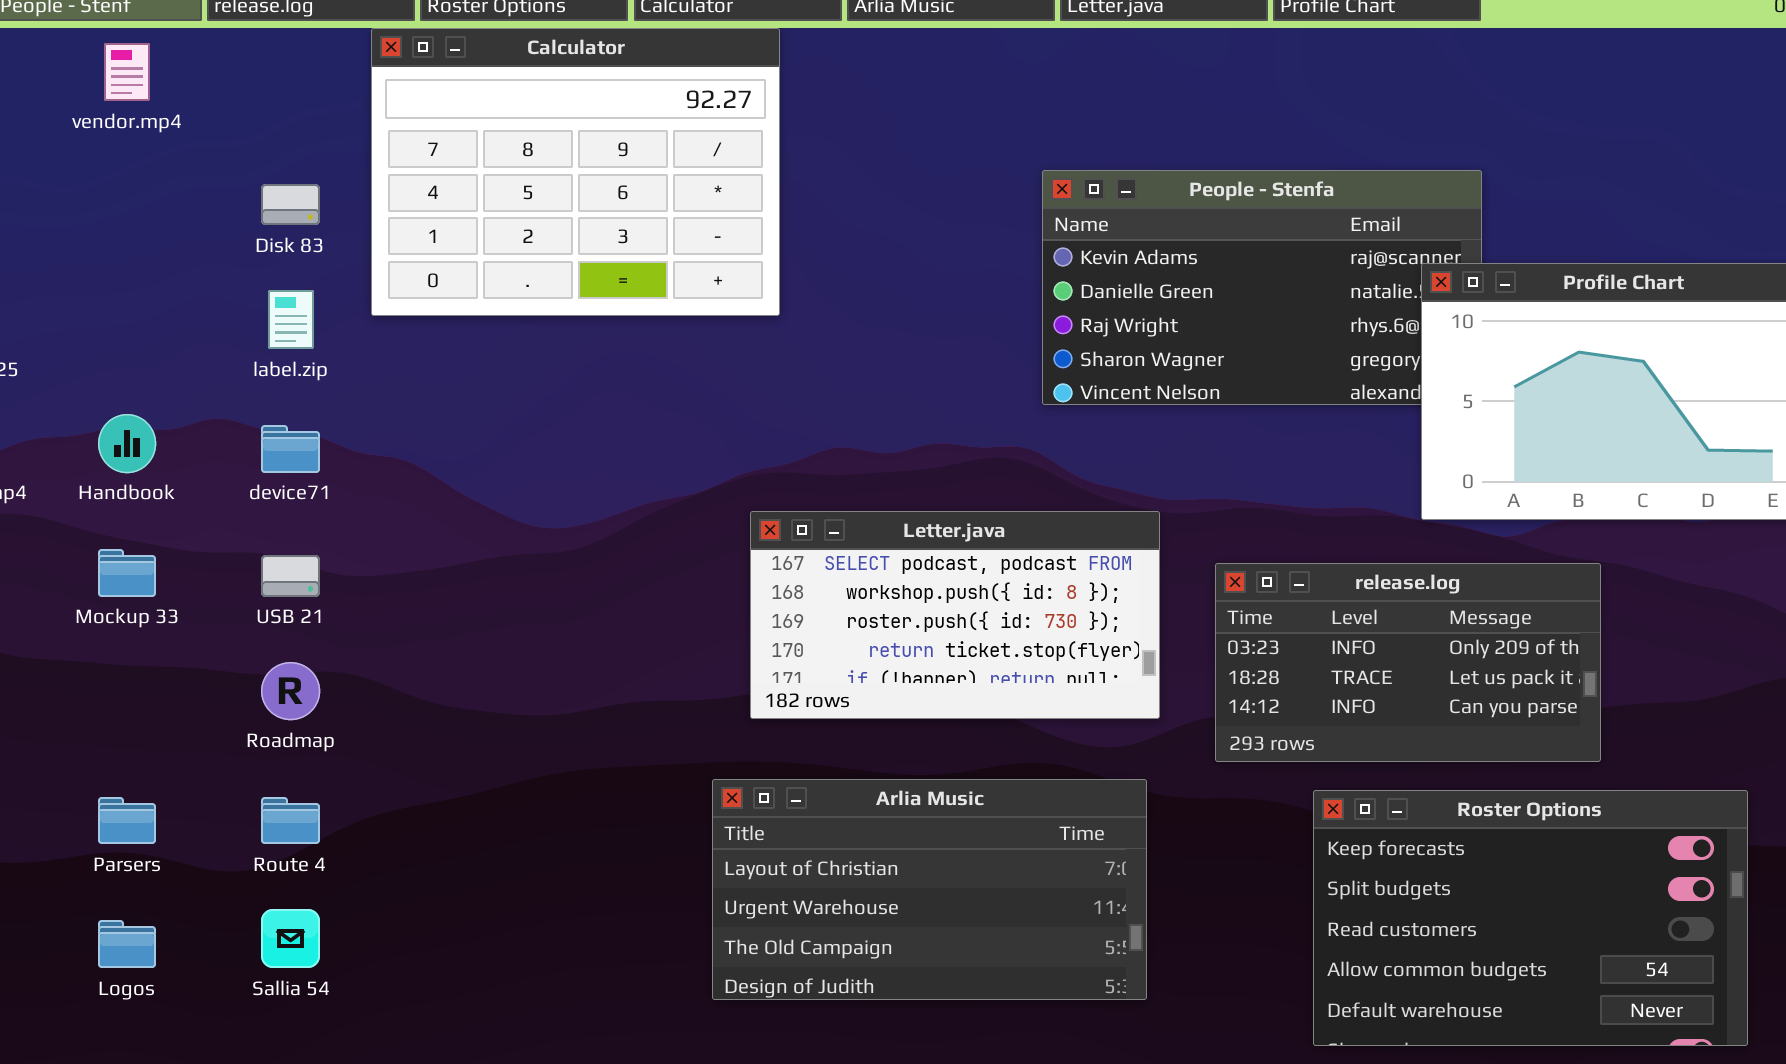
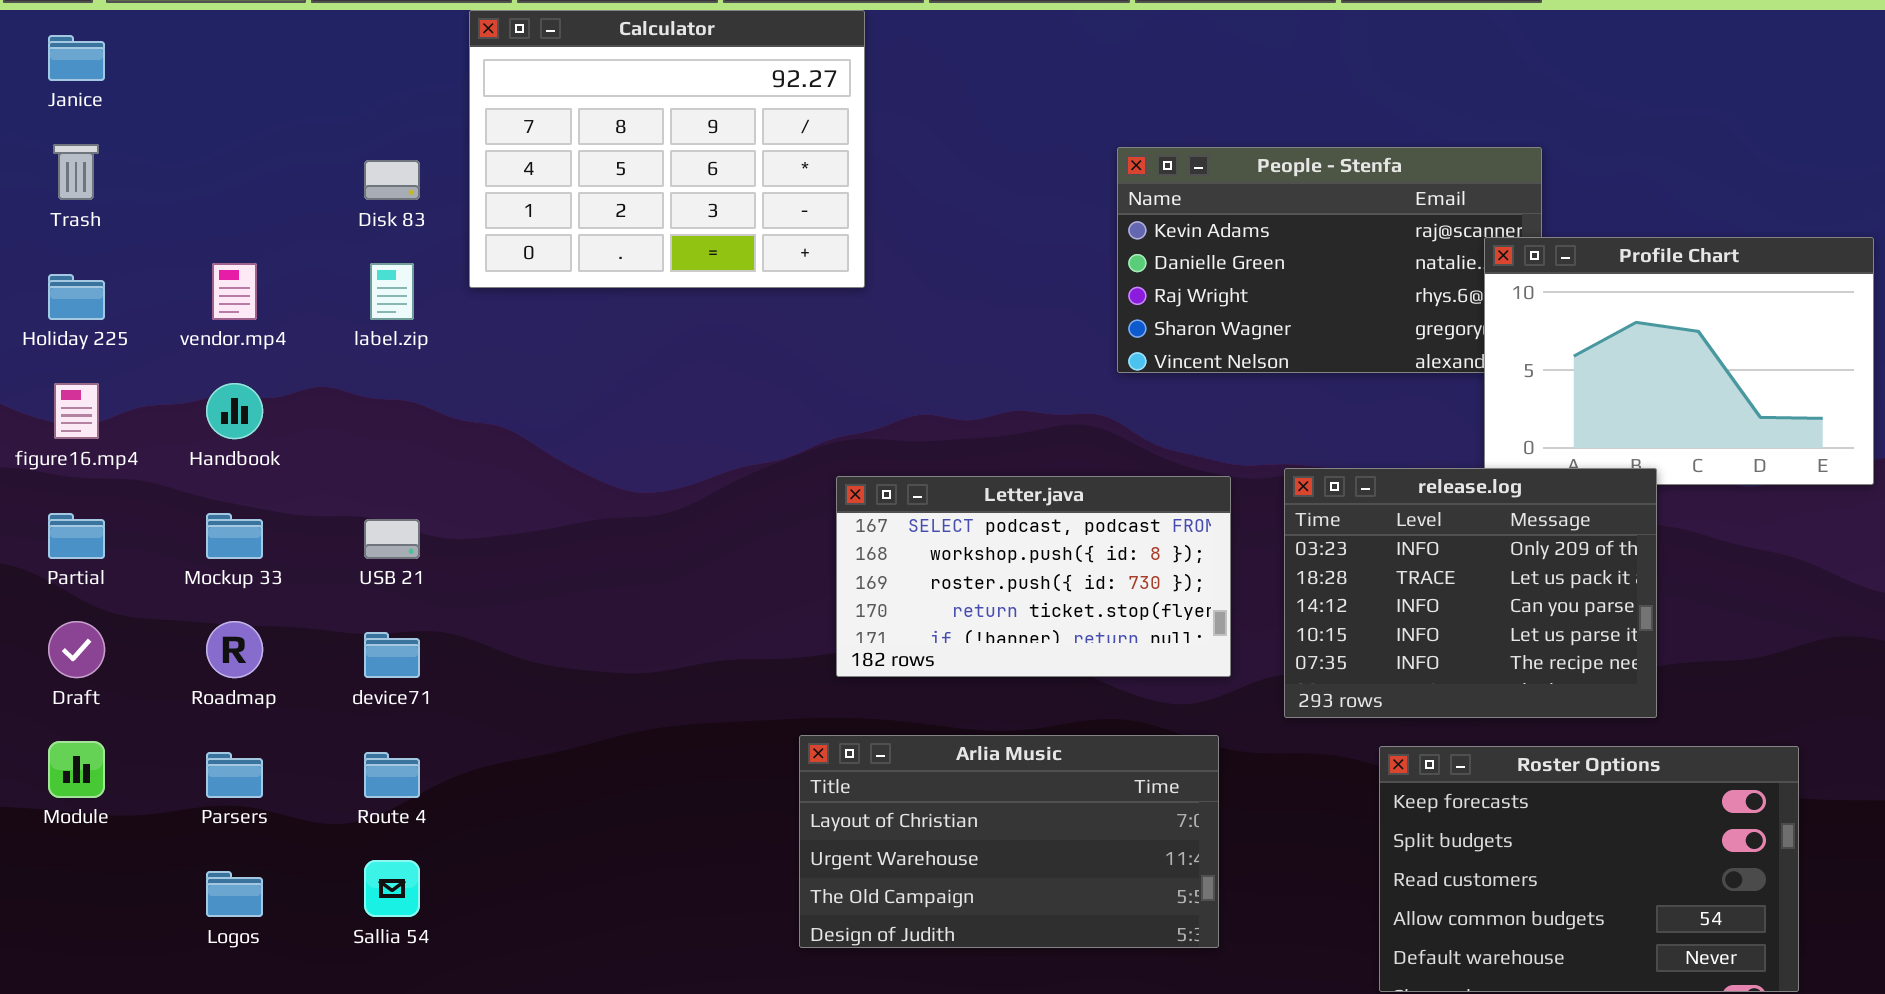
vendor.mp4: [104,43,150,101] -> [212,263,257,320], moved
device71: [261,425,320,473] -> [364,632,420,678], moved
release.log: [1215,563,1601,762] -> [1284,468,1657,718], resized
Roadmap: [261,662,320,720] -> [206,621,263,678], moved

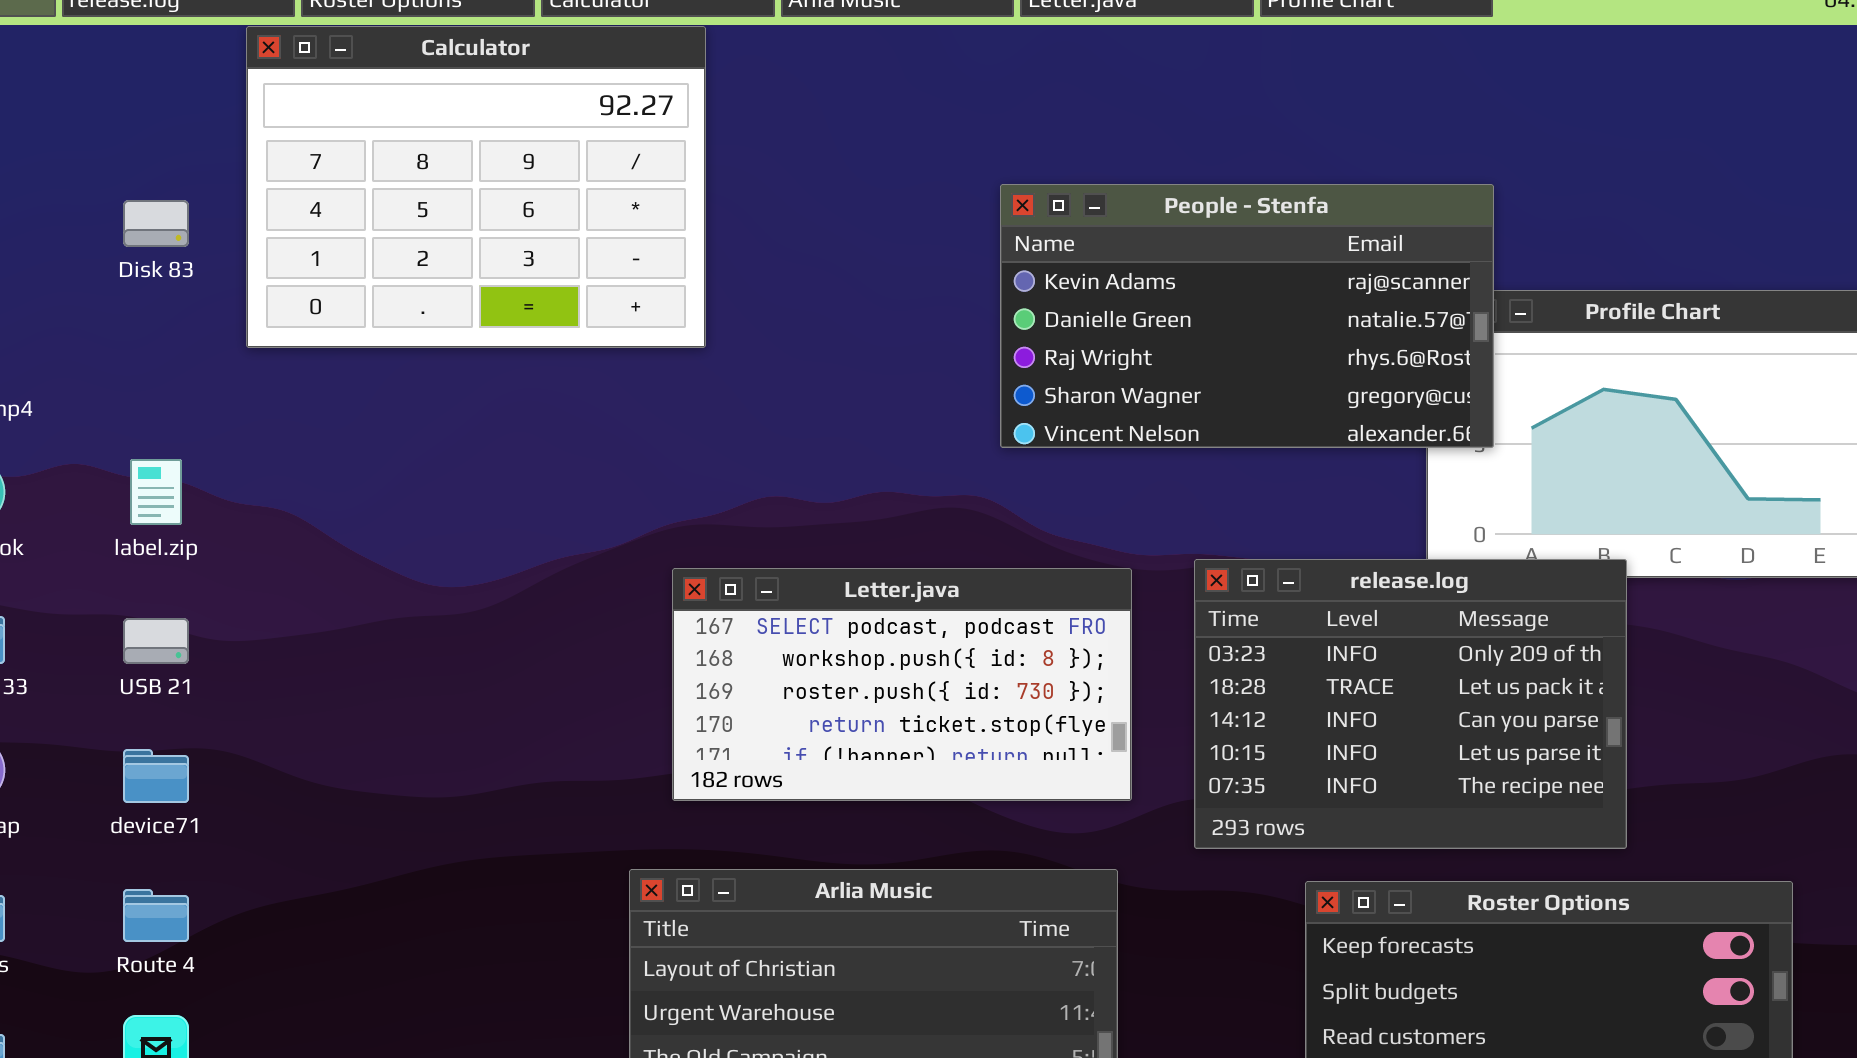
People - Stenfa: [1117,147,1542,373] -> [1000,184,1494,448], raised
label.zip: [370,263,414,320] -> [130,459,182,525], moved

